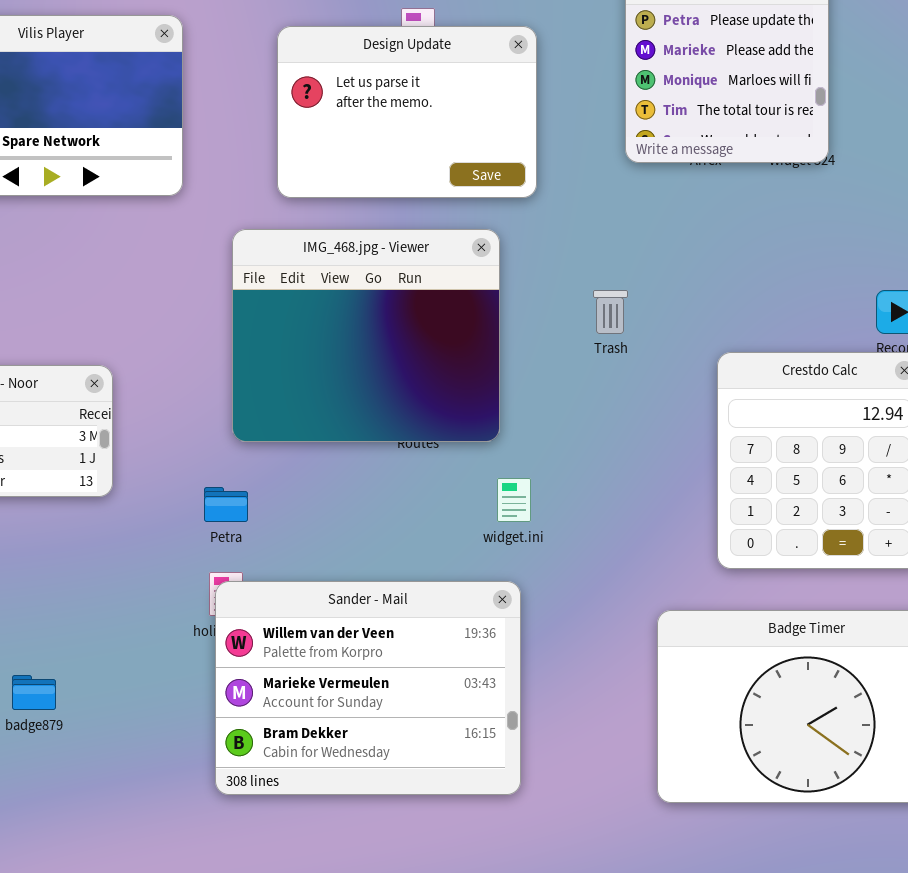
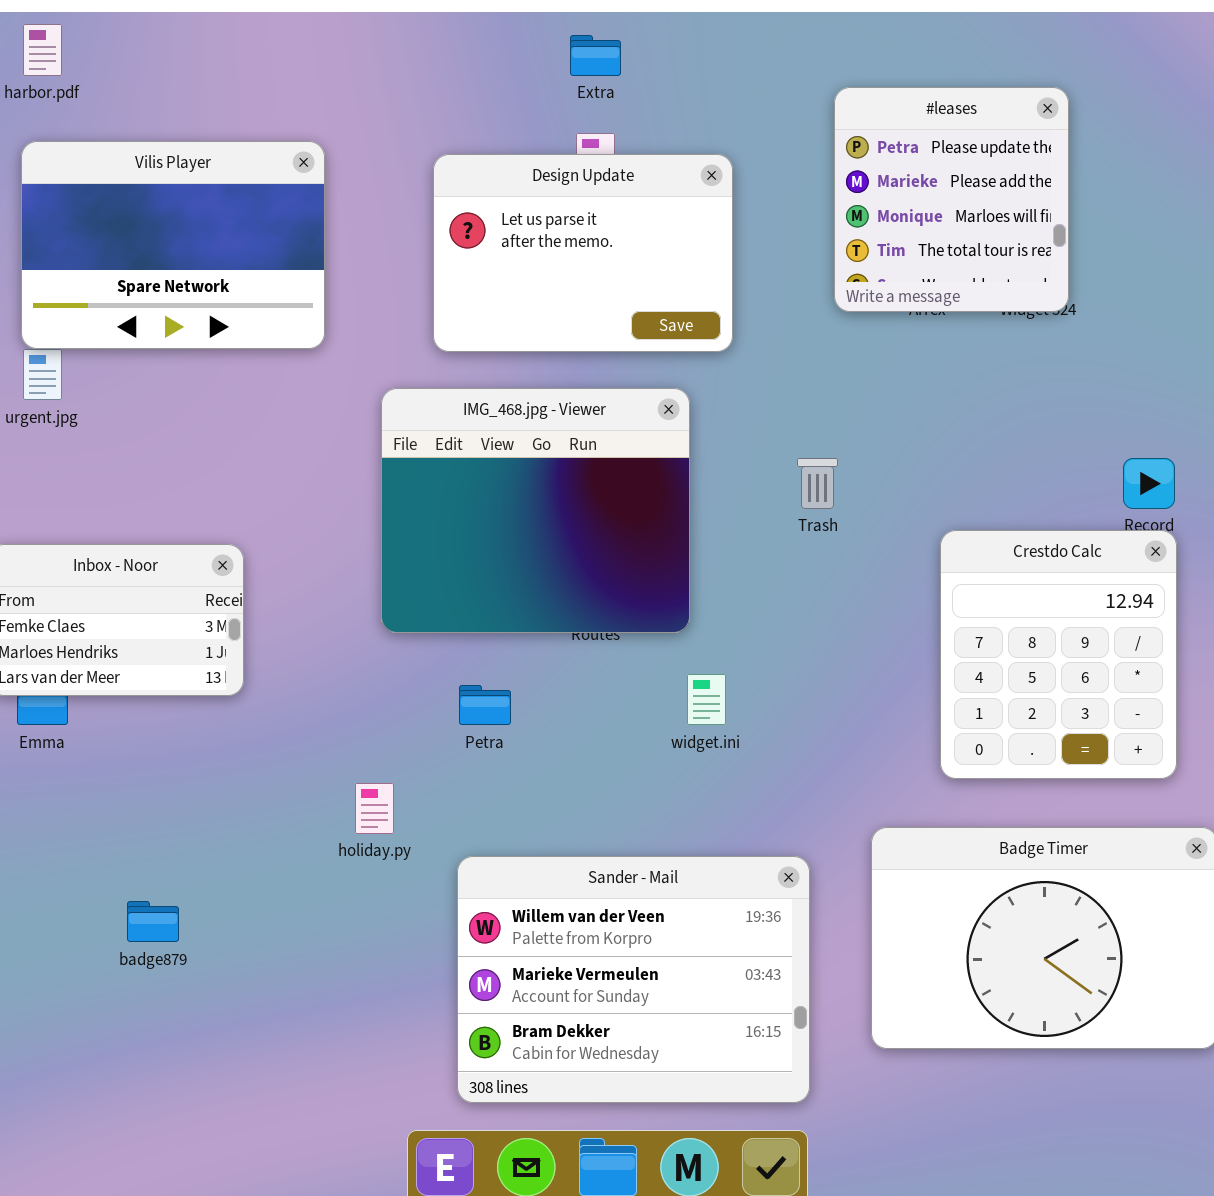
Petra: [204,487,248,522] -> [459,685,511,725], moved
Sander - Mail: [215,581,521,795] -> [457,856,810,1103], moved

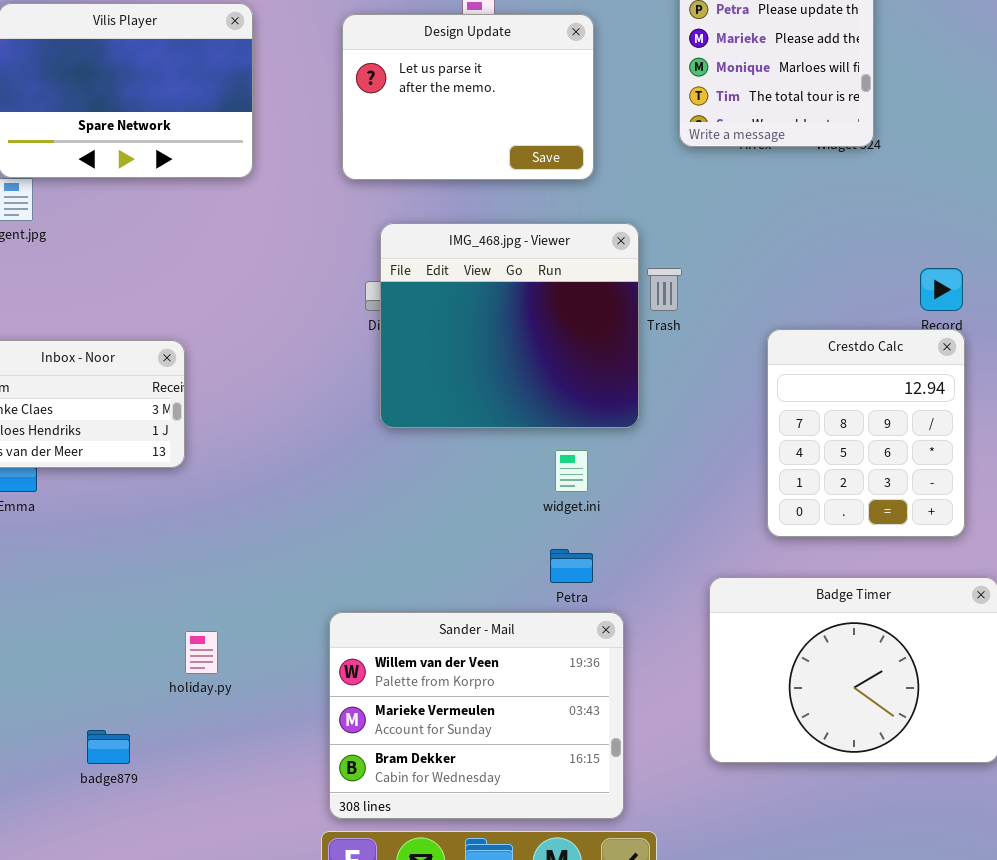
IMG_468.jpg - Viewer: [381,388,690,633] -> [380,223,639,428], moved
Petra: [459,685,511,725] -> [550,549,593,583], moved
holiday.py: [355,783,394,834] -> [185,631,218,674], moved
Sander - Mail: [457,856,810,1103] -> [329,612,624,819], moved
badge879: [127,901,179,942] -> [87,730,130,764], moved

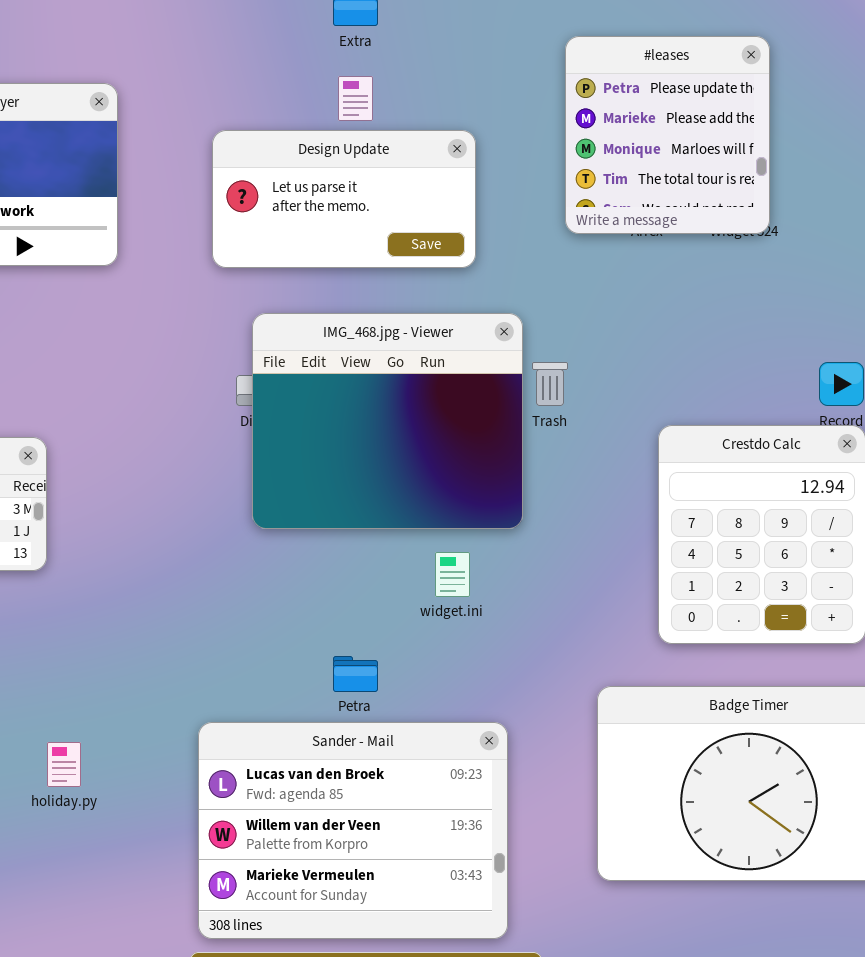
Design Update: [342,14,594,180] -> [212,130,476,268], resized
Petra: [550,549,593,583] -> [333,656,378,692], moved
Sander - Mail: [329,612,624,819] -> [198,722,508,939], scrolled up 1 row

